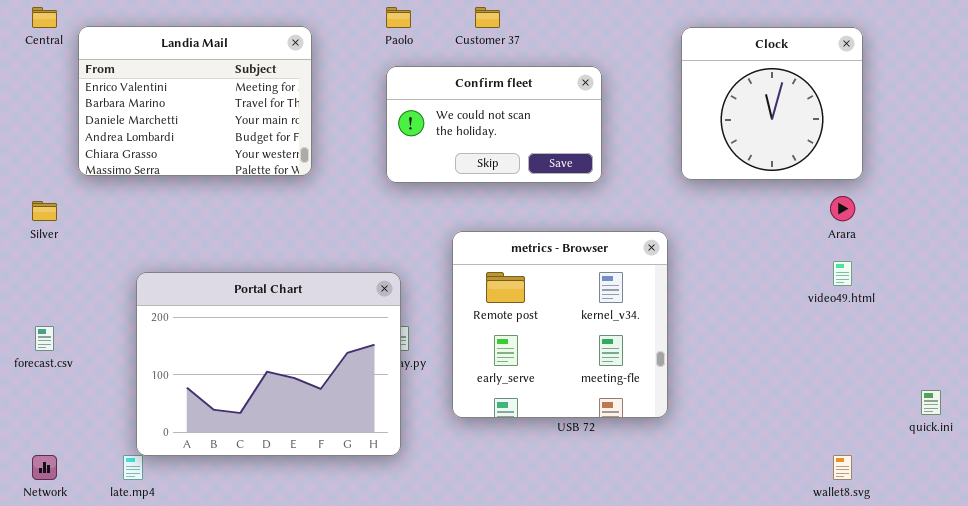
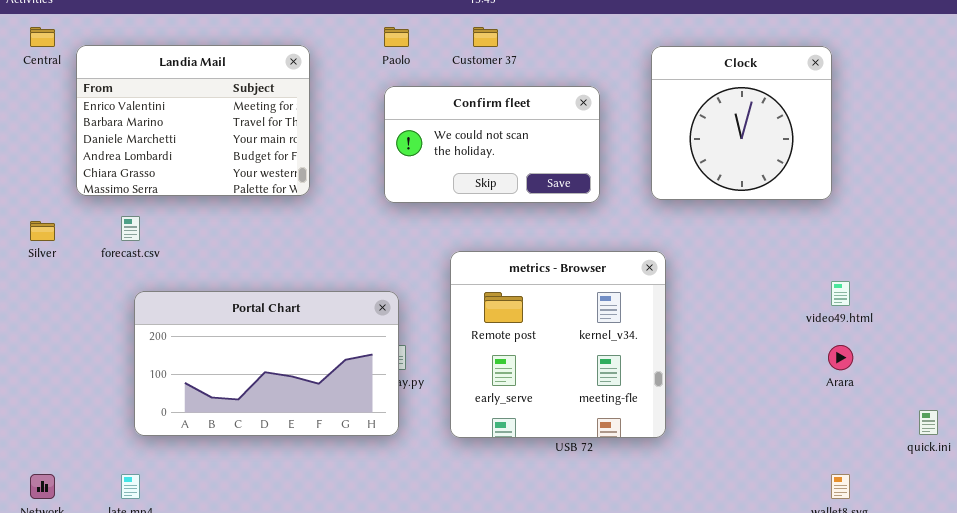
Clock: [681,27,863,180] -> [651,46,832,200], moved
Arara: [830,196,855,221] -> [828,345,853,370], moved
Portal Chart: [136,272,401,456] -> [134,291,399,436], resized
forecast.csv: [35,326,54,351] -> [121,216,140,241], moved

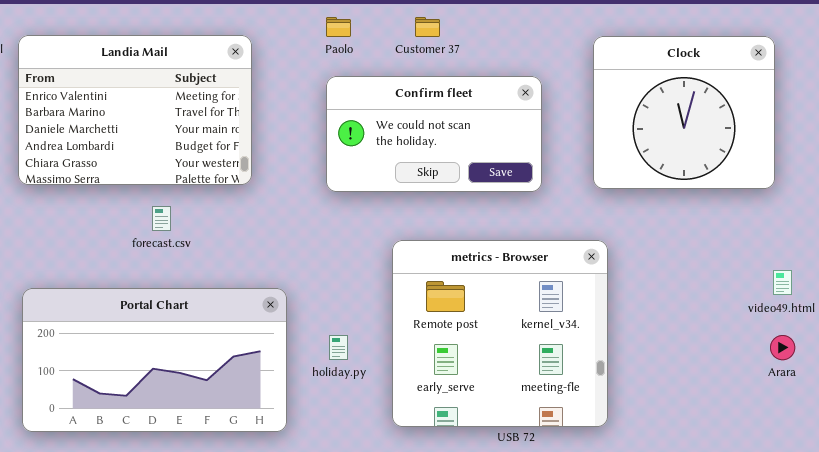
forecast.csv: [121,216,140,241] -> [152,206,171,231], moved
Portal Chart: [134,291,399,436] -> [22,288,287,432], moved

